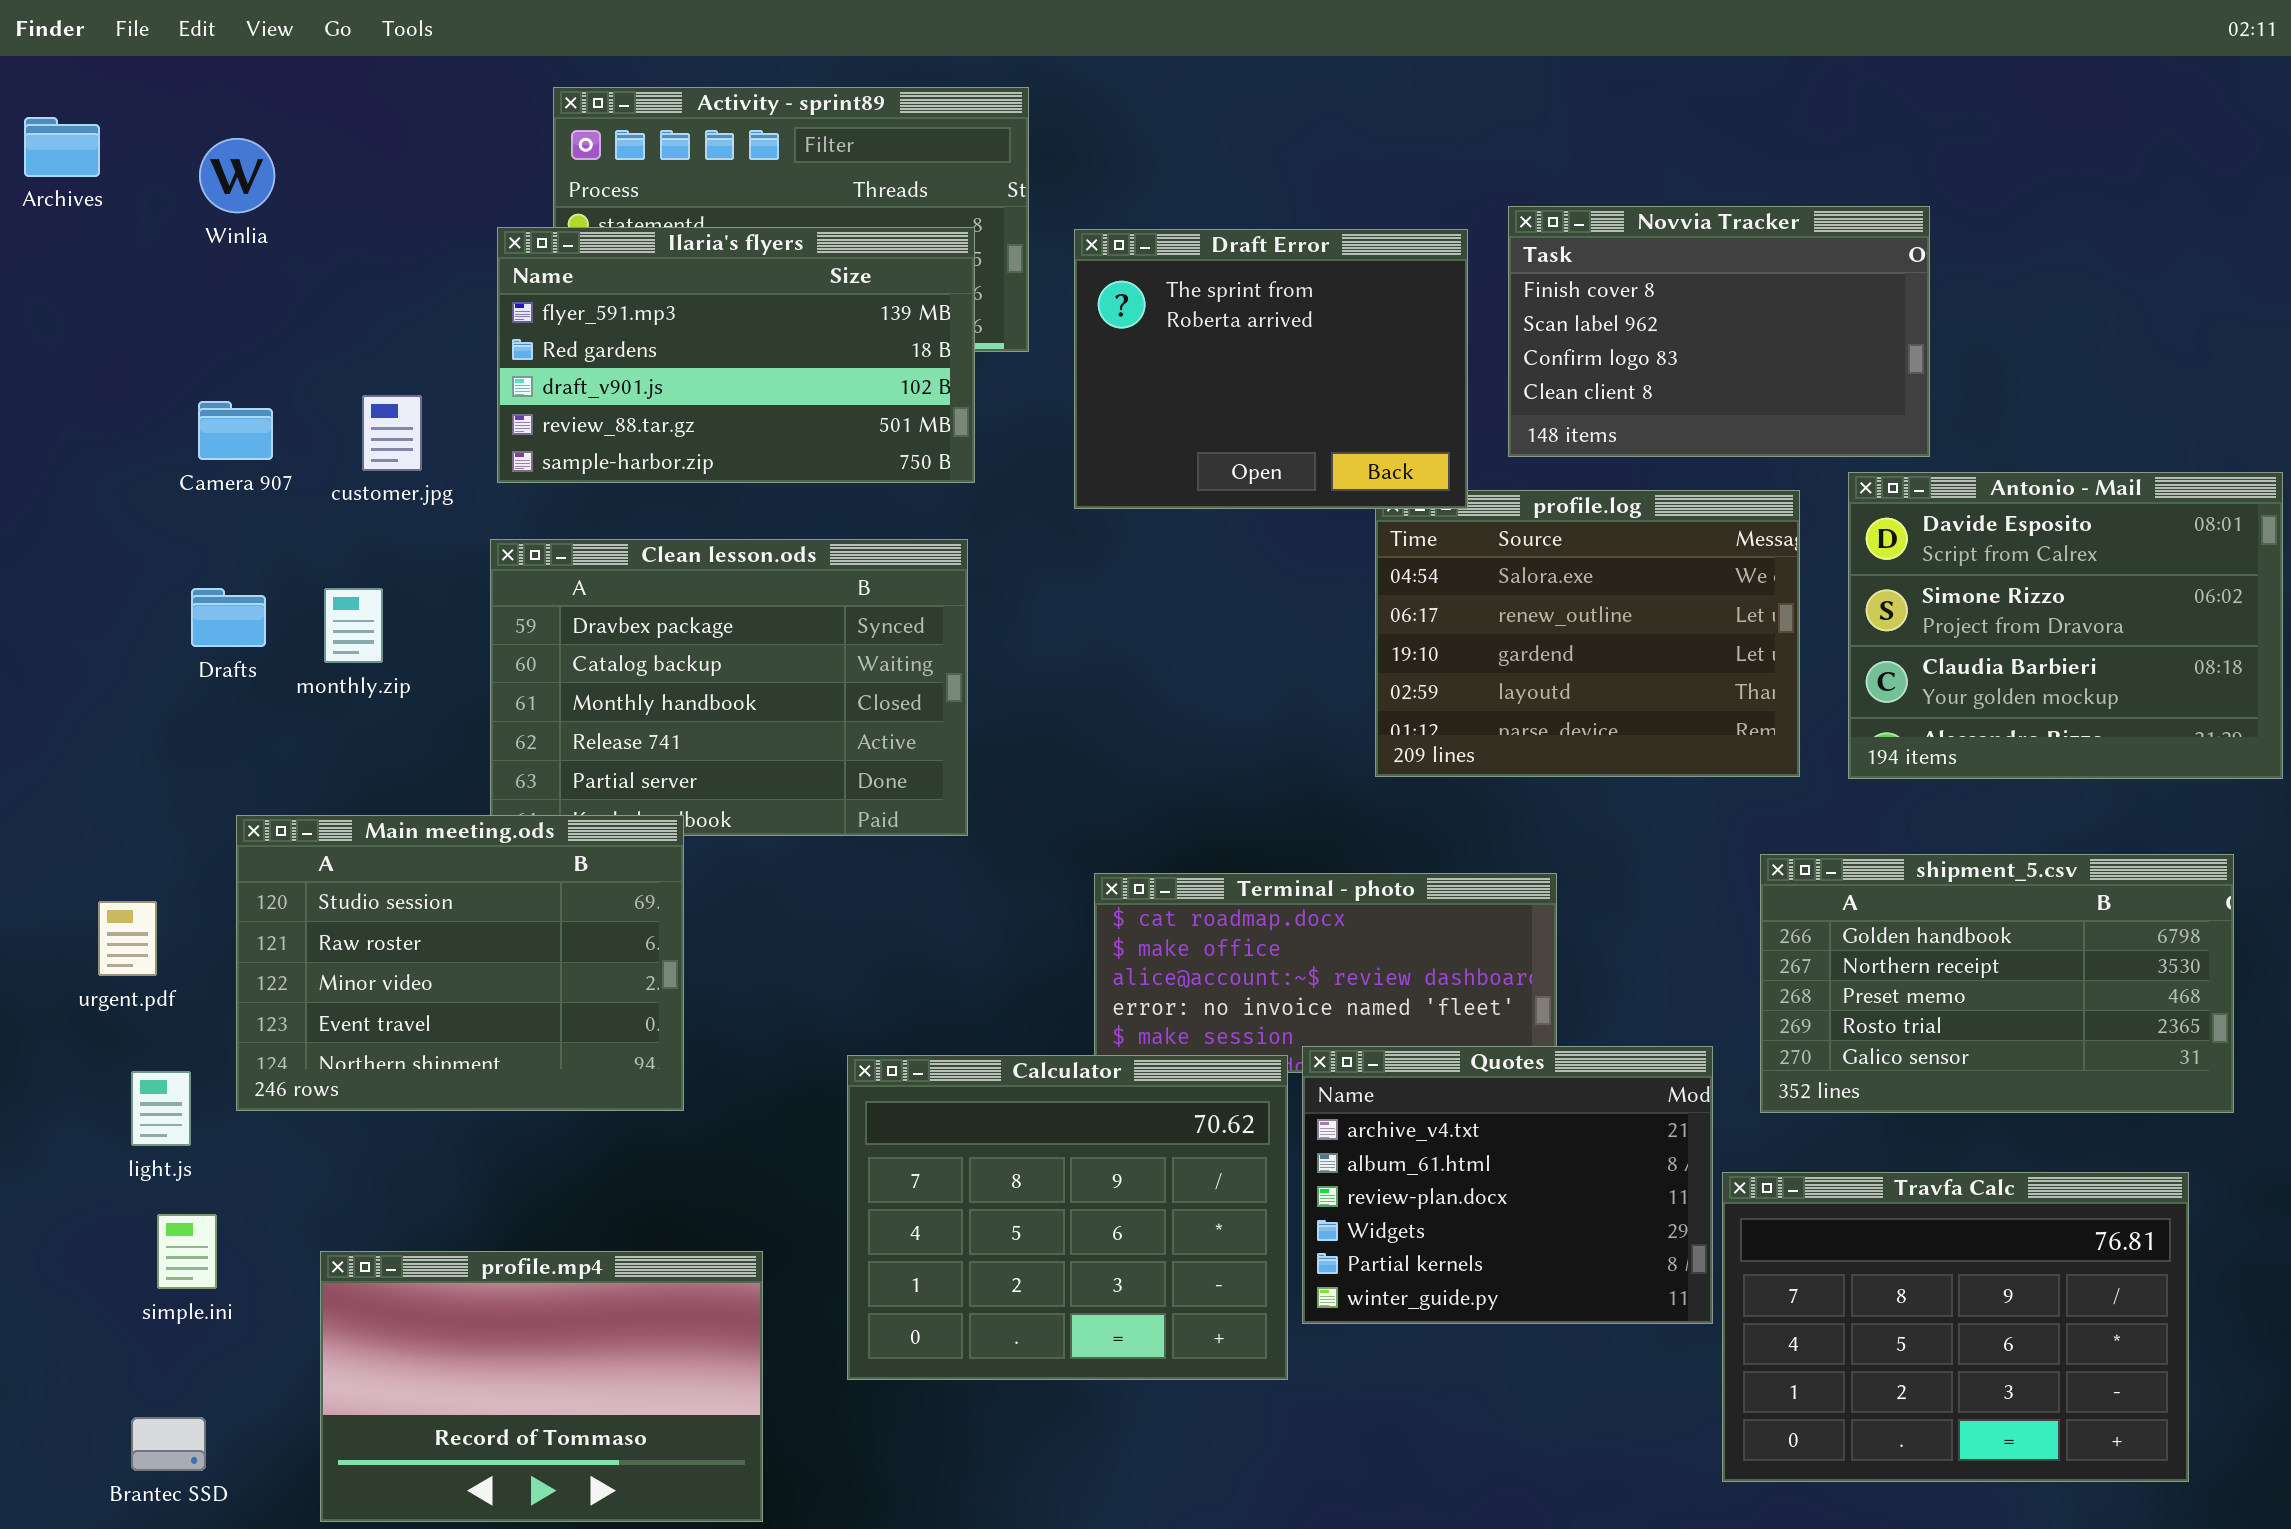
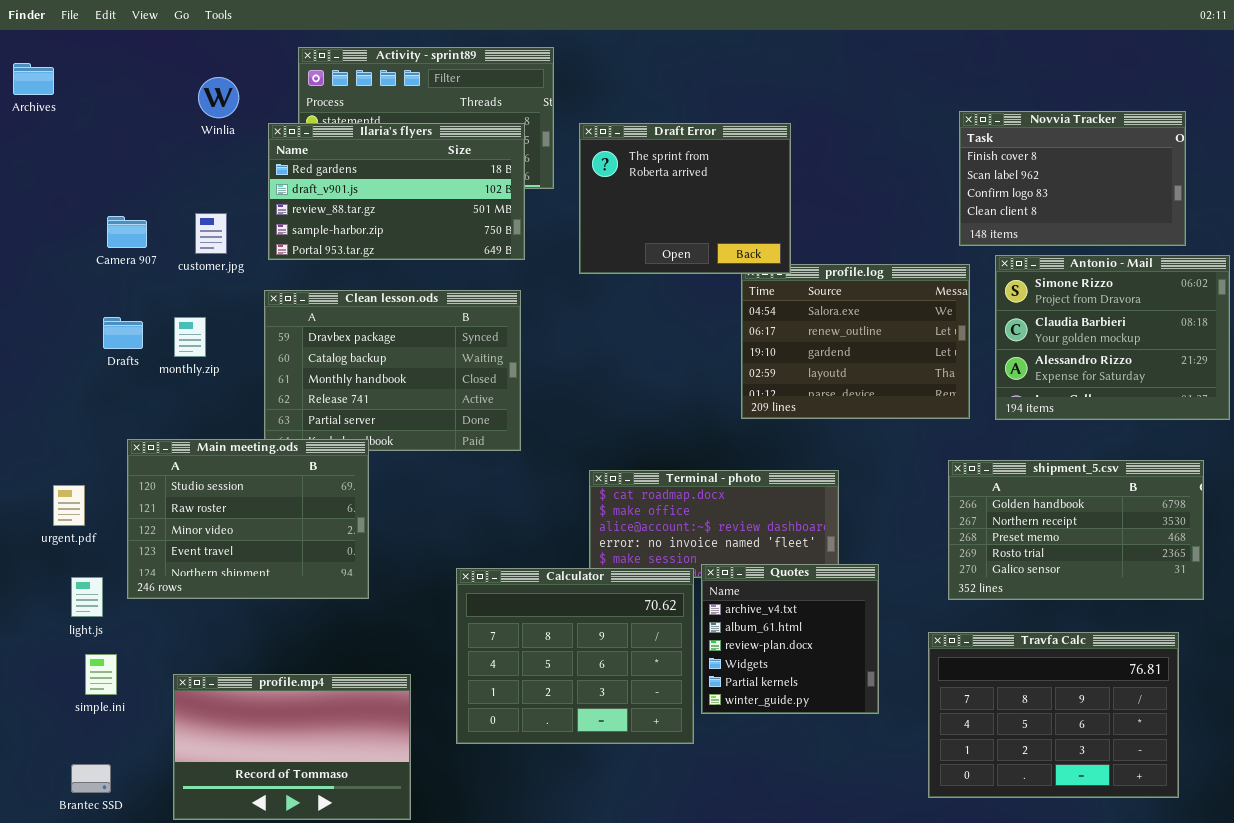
Winlia: [199,138,275,213] -> [198,77,239,118], moved
Novvia Tracker: [1508,206,1930,457] -> [959,111,1186,246], moved
Ilaria's flyers: [497,227,975,483] -> [268,123,525,260], scrolled down 1 row
Antonio - Mail: [1848,472,2283,779] -> [995,255,1230,420], scrolled down 1 row
Quotes: [1302,1046,1713,1324] -> [701,564,879,714], resized

